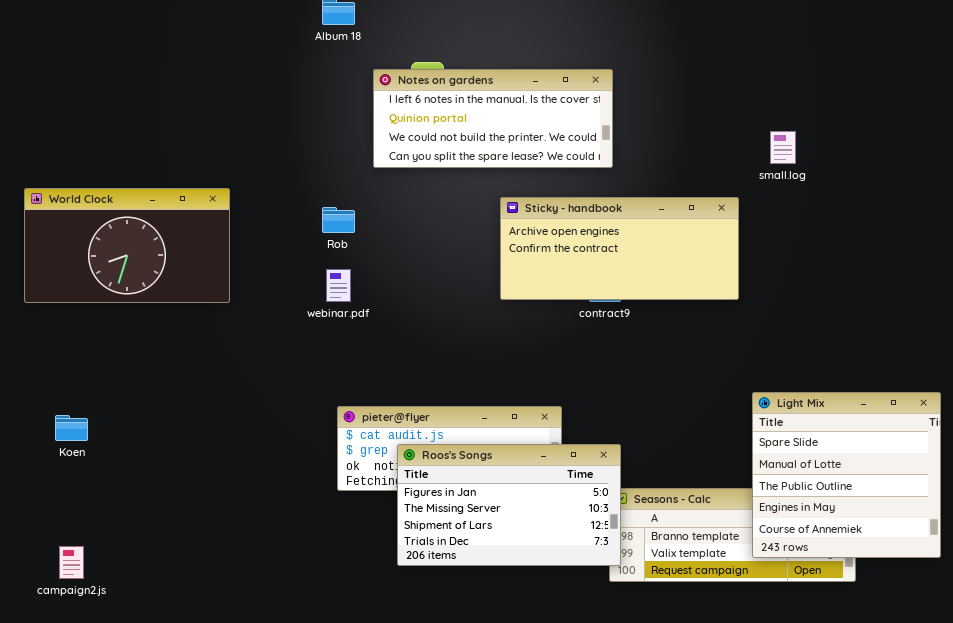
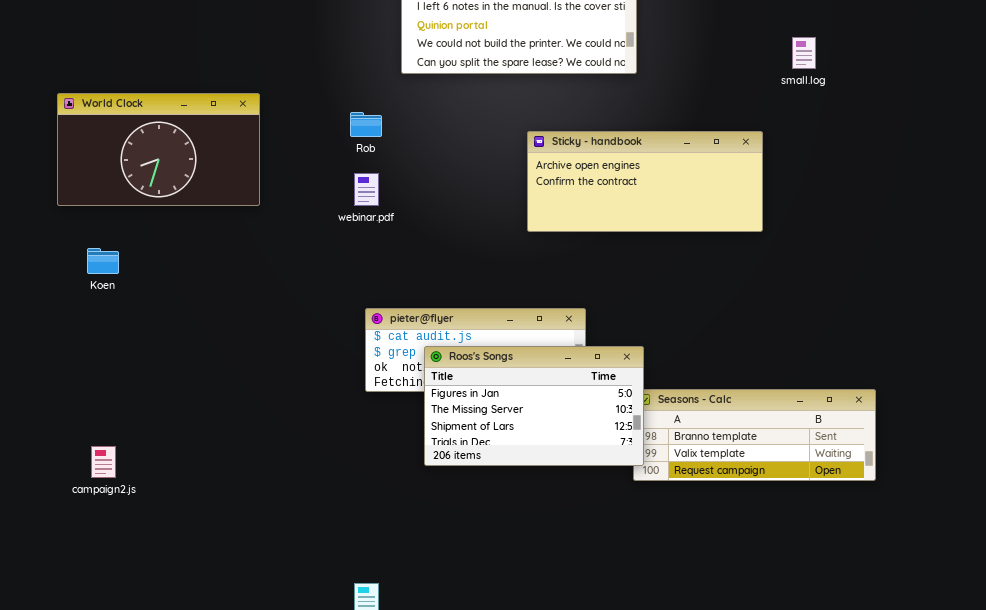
Sticky - handbook: [500,197,739,300] -> [527,131,763,232], moved
Light Mix: [752,392,941,558] -> none, closed
Koen: [55,415,88,441] -> [87,248,119,274], moved

